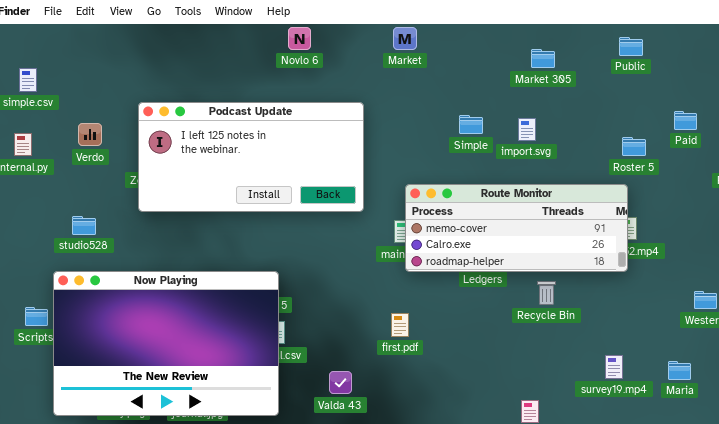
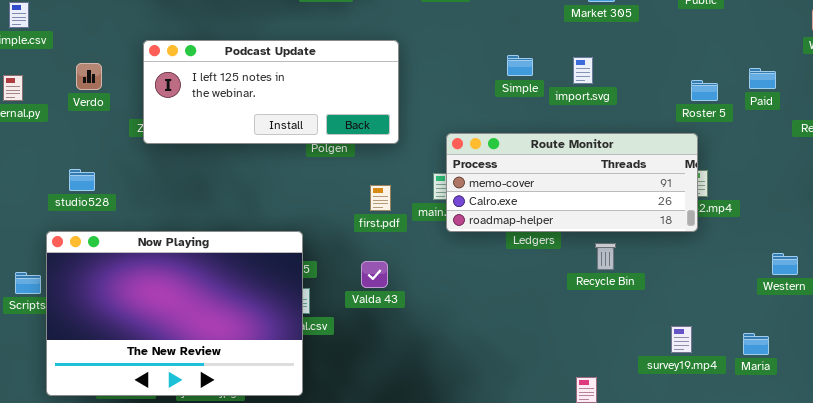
Podcast Update: [138,102,364,212] -> [143,40,399,144], resized
Paid: [674,111,697,130] -> [749,68,776,89], moved
first.pdf: [391,313,409,337] -> [370,185,391,211], moved
Valda 43: [329,371,352,394] -> [361,261,388,288], moved

